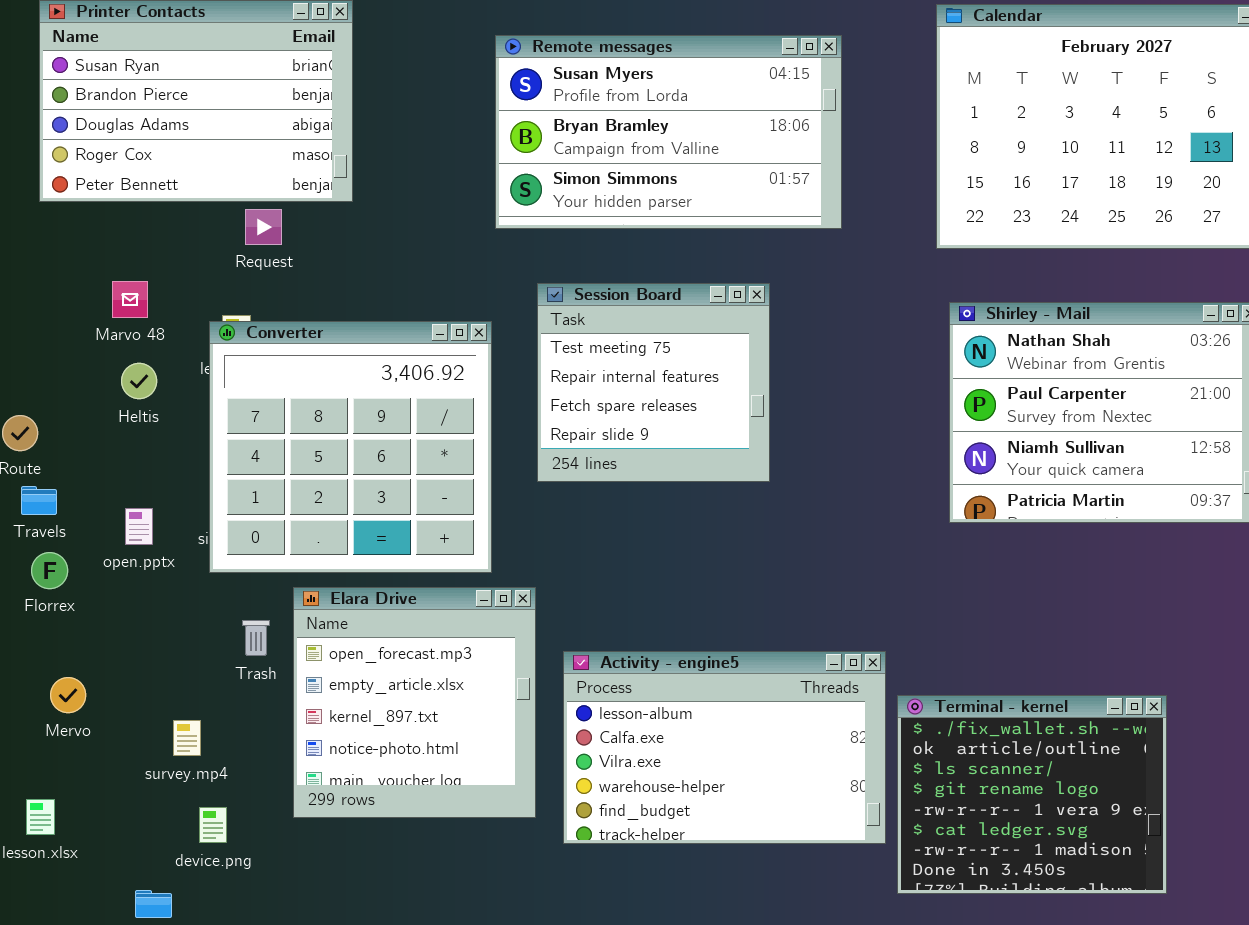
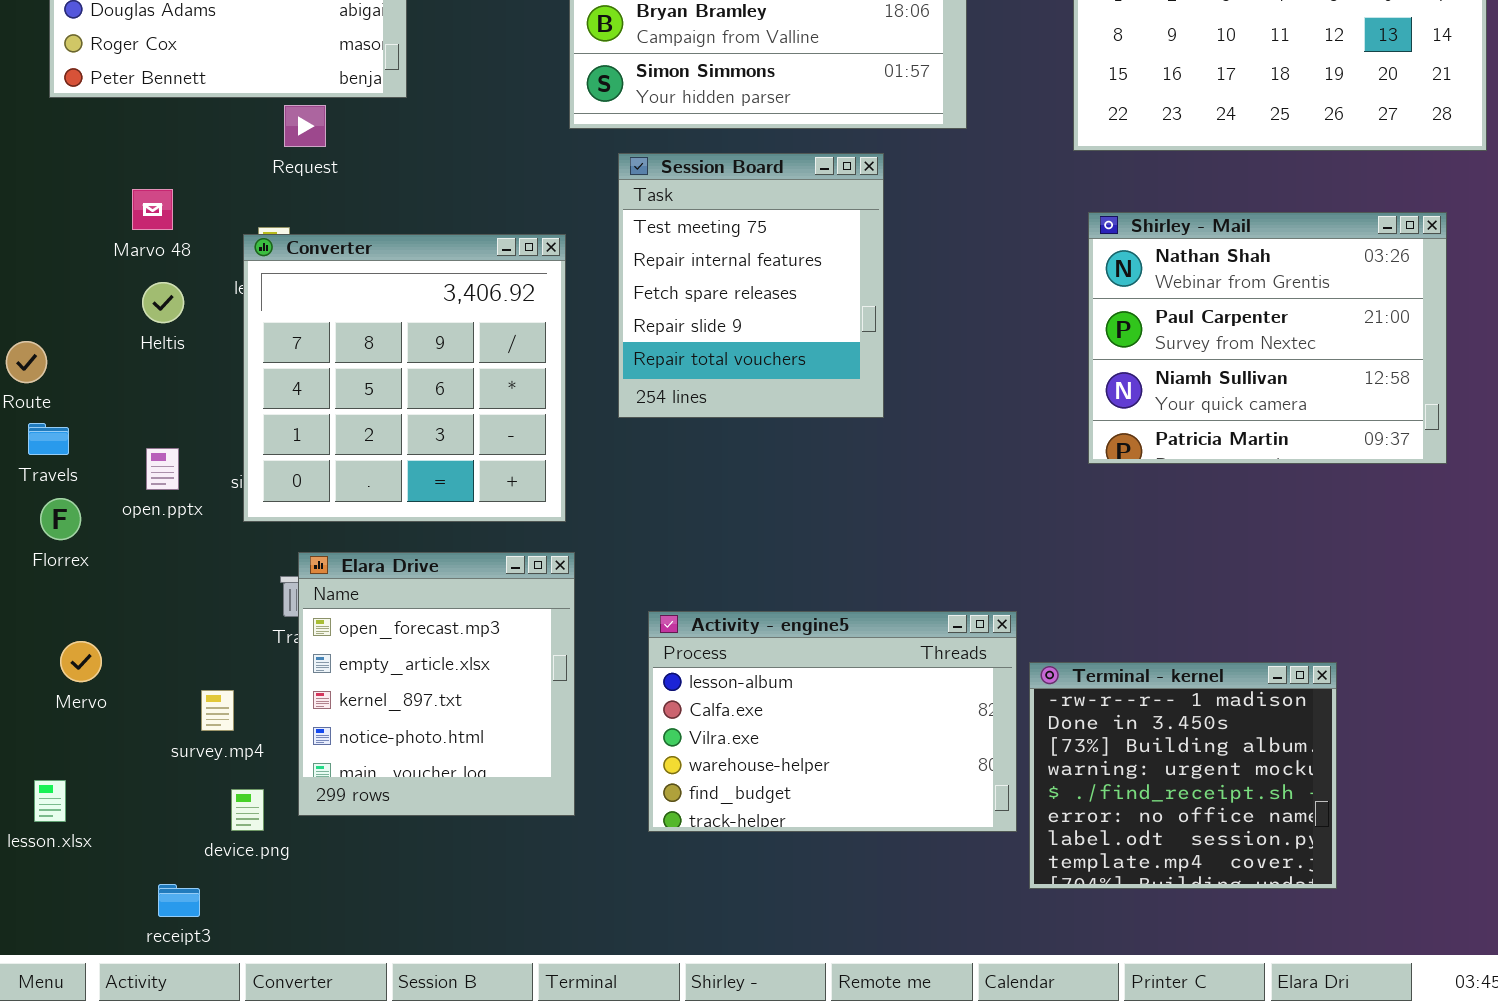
Session Board: [537,283,770,482] -> [618,153,884,418], resized
Elara Drive: [293,587,536,818] -> [298,552,575,816], moved
Terminal - kernel: [897,695,1167,894] -> [1029,662,1337,889], scrolled down 6 rows

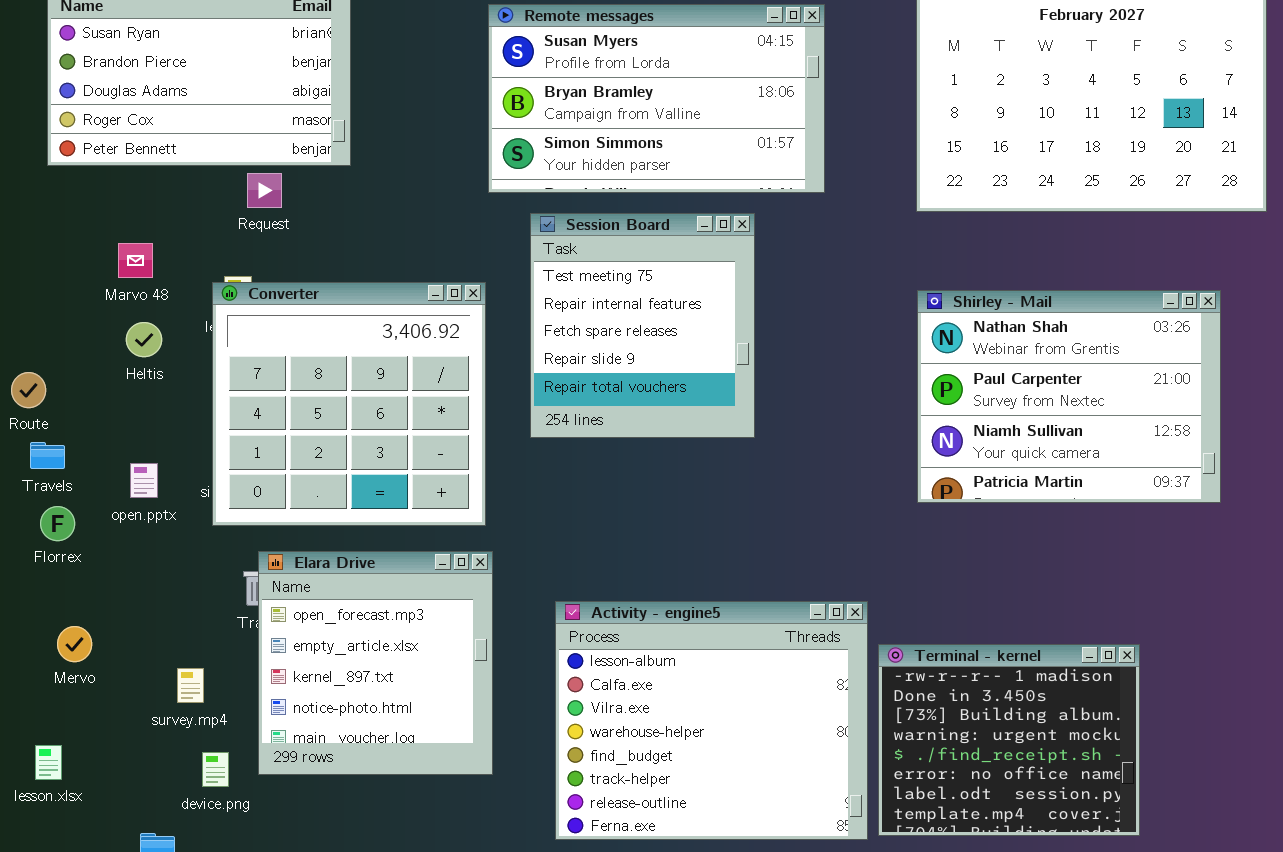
Shirley - Mail: [1088,212,1447,464] -> [917,290,1221,503], moved
Activity - engine5: [648,611,1017,832] -> [555,601,868,840], resized

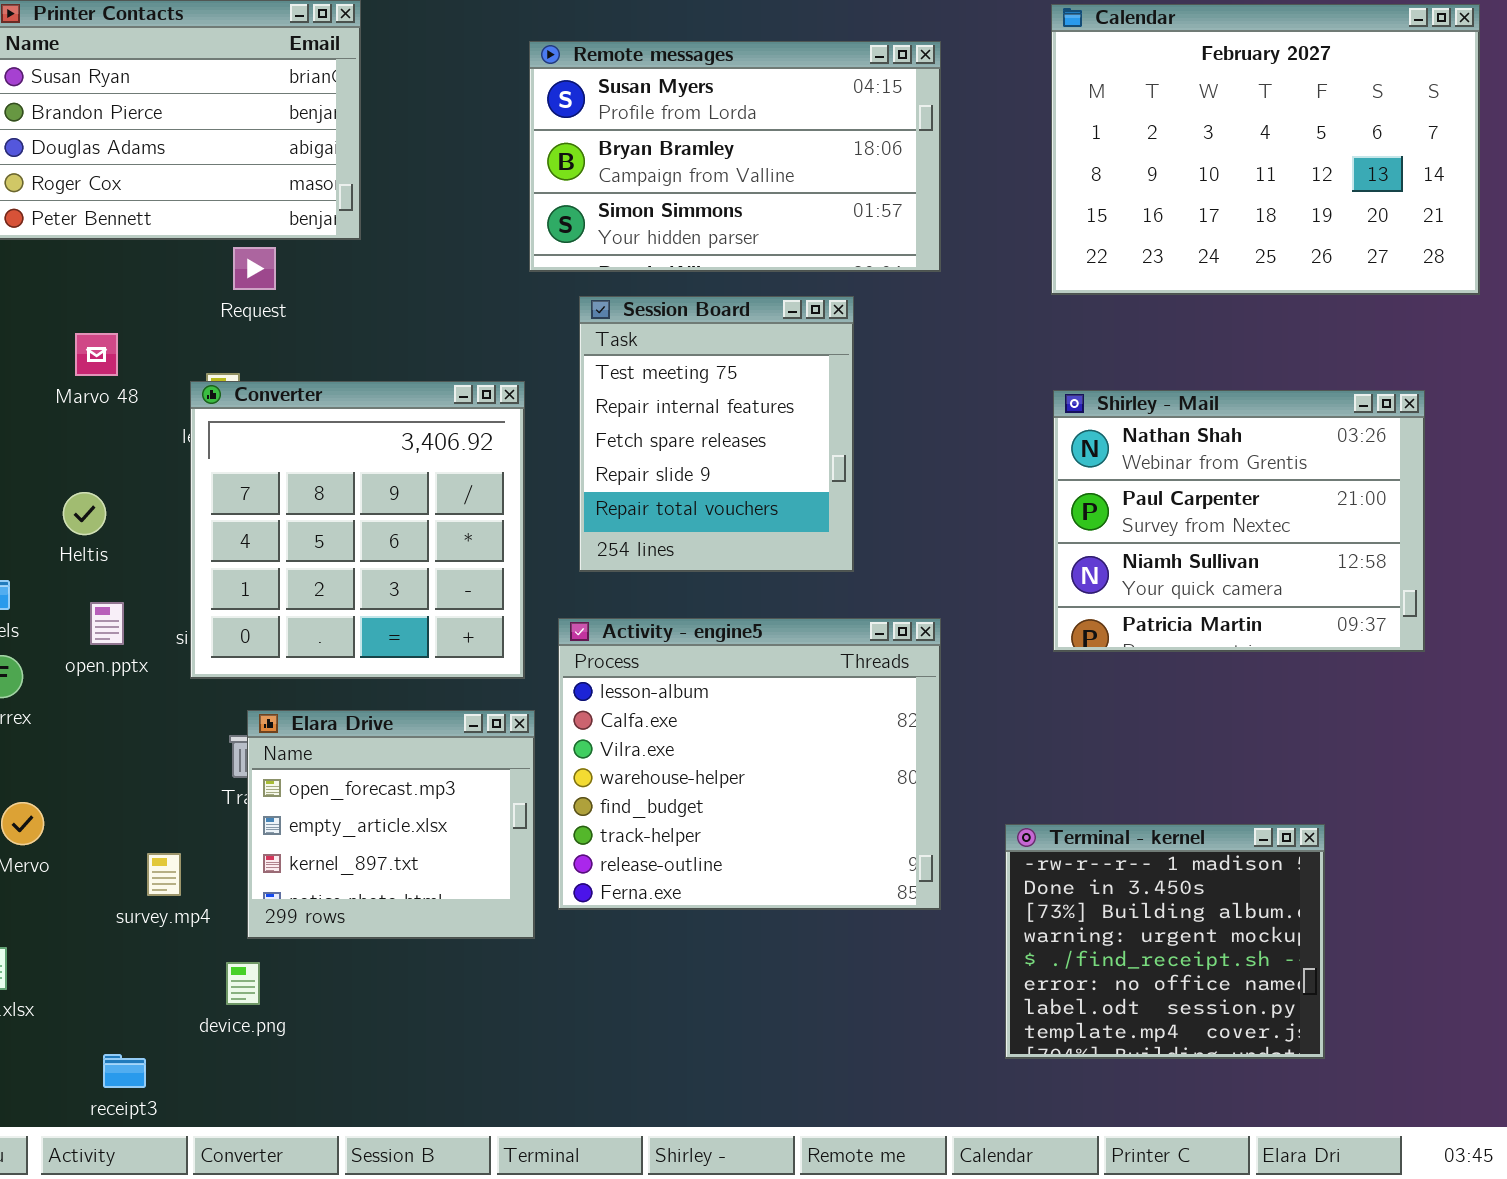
Heltis: [126,322,162,357] -> [63,492,106,535], moved
Elara Drive: [258,551,493,775] -> [247,710,535,939], resized
Activity - engine5: [555,601,868,840] -> [558,618,941,910], moved
device.png: [202,752,229,787] -> [226,962,260,1005], moved

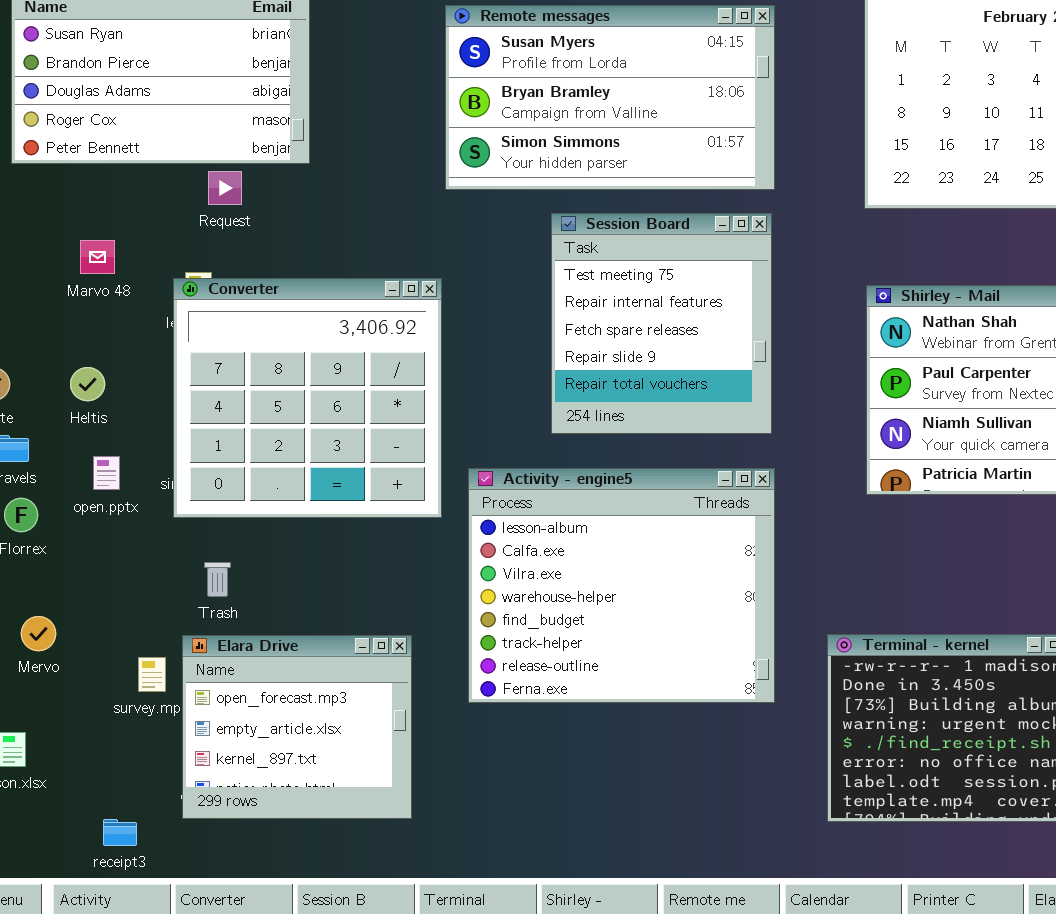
Session Board: [579,296,854,572] -> [551,213,772,434], moved
Elara Drive: [247,710,535,939] -> [182,635,412,819], moved

